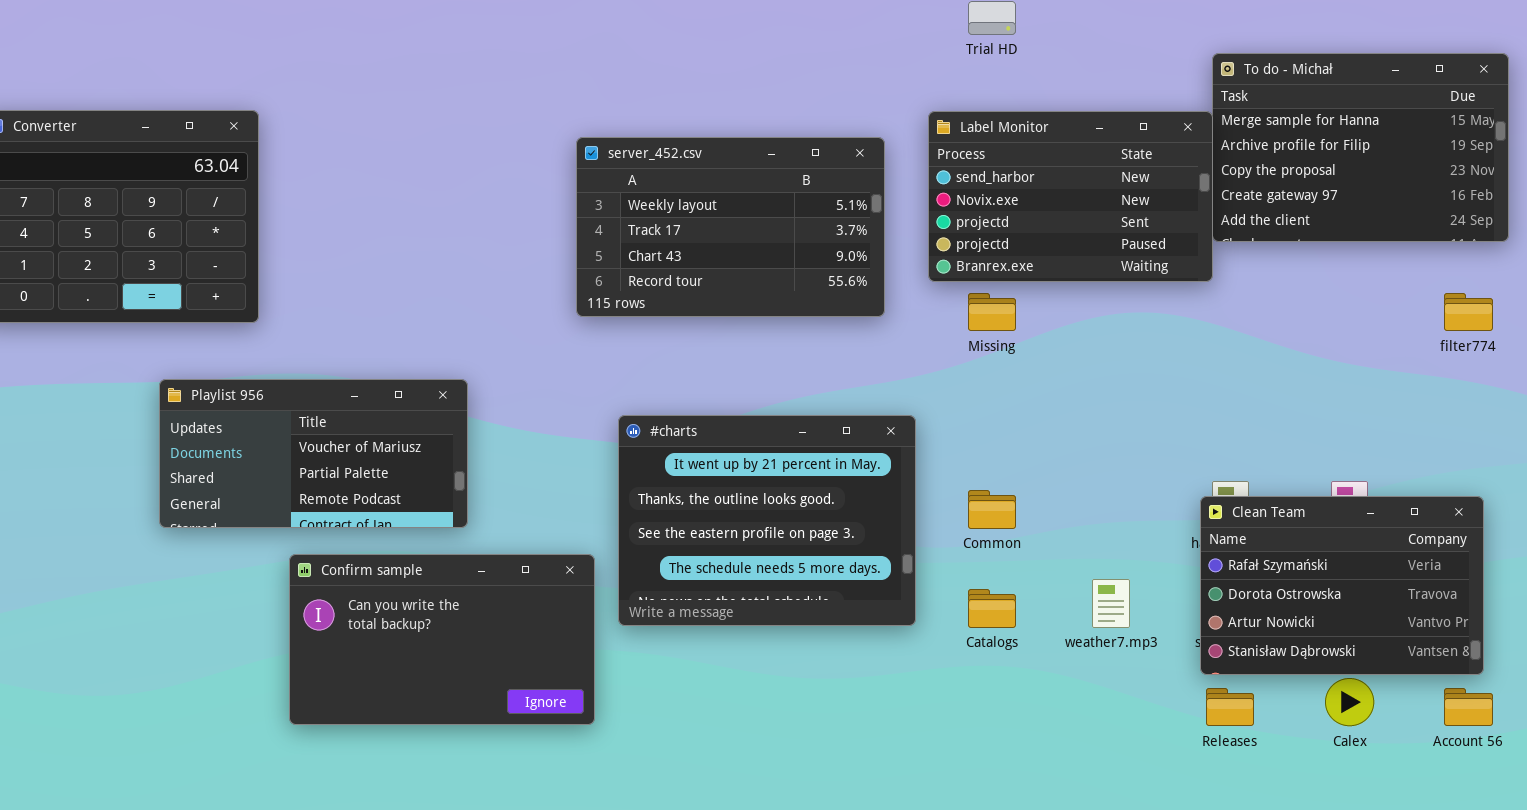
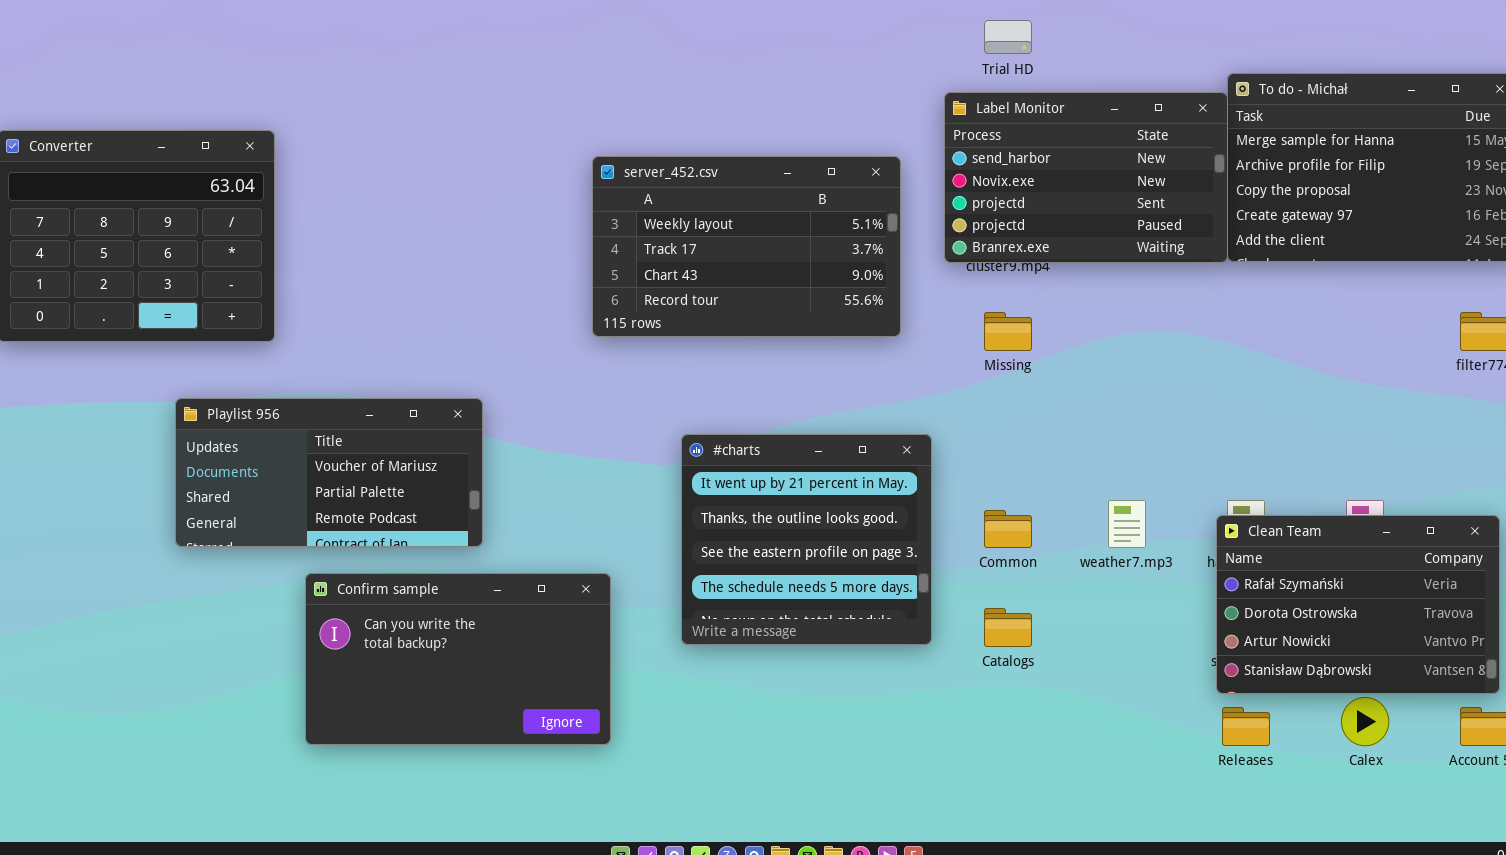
Label Monitor: [928,111,1213,282] -> [944,92,1228,263], moved
#charts: [618,415,916,626] -> [681,434,932,645], resized
weather7.mp3: [1092,579,1130,628] -> [1108,500,1146,548], moved

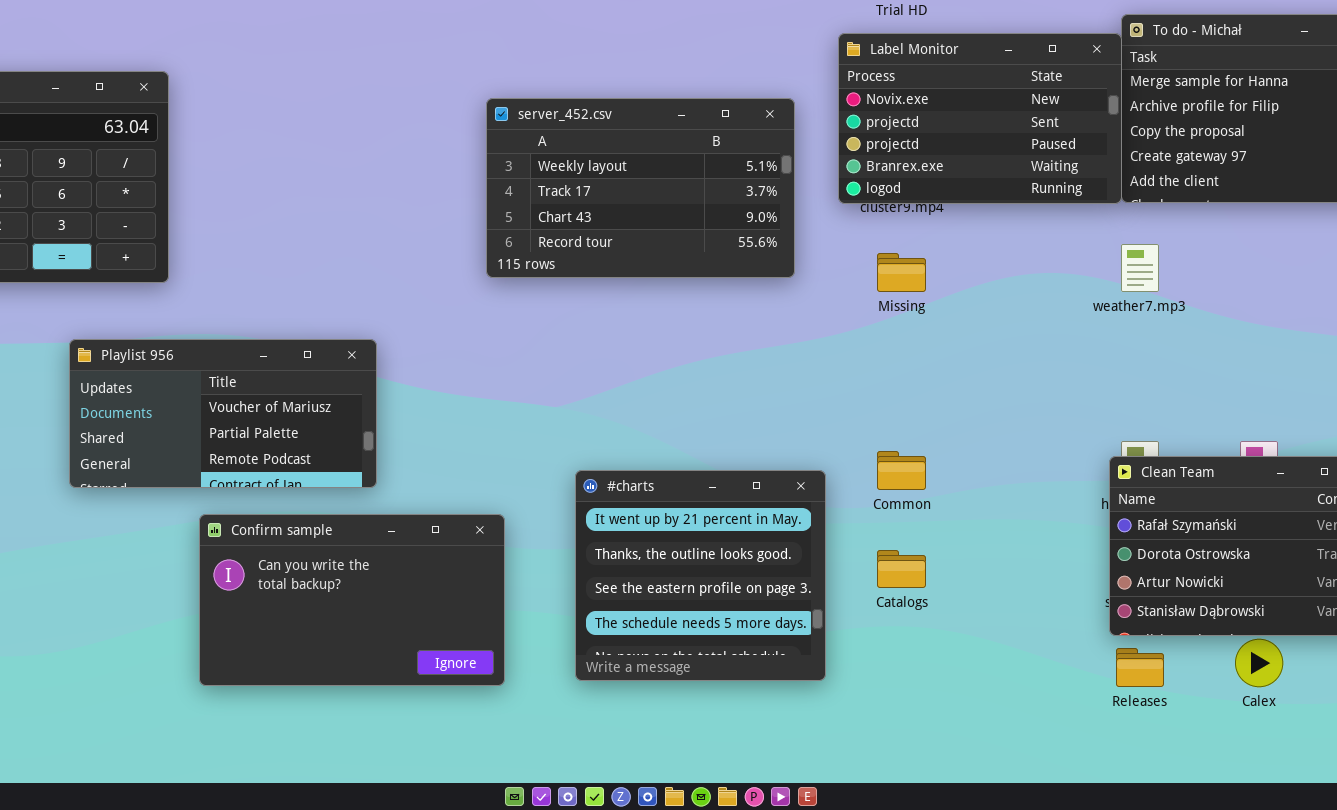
Label Monitor: [944,92,1228,263] -> [838,33,1122,204], scrolled down 1 row
#charts: [681,434,932,645] -> [575,470,826,681], moved
weather7.mp3: [1108,500,1146,548] -> [1121,244,1159,292], moved

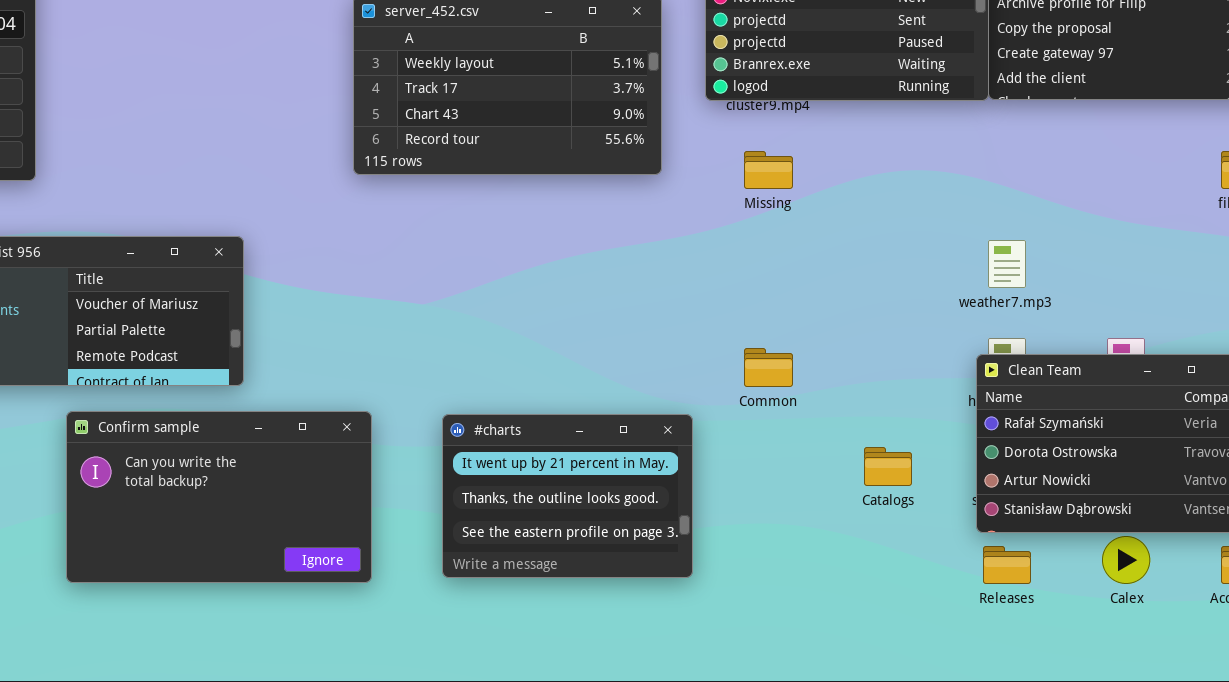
weather7.mp3: [1121,244,1159,292] -> [988,240,1026,288], moved
#charts: [575,470,826,681] -> [442,414,693,578], resized
Catalogs: [877,550,926,588] -> [864,447,912,486], moved

